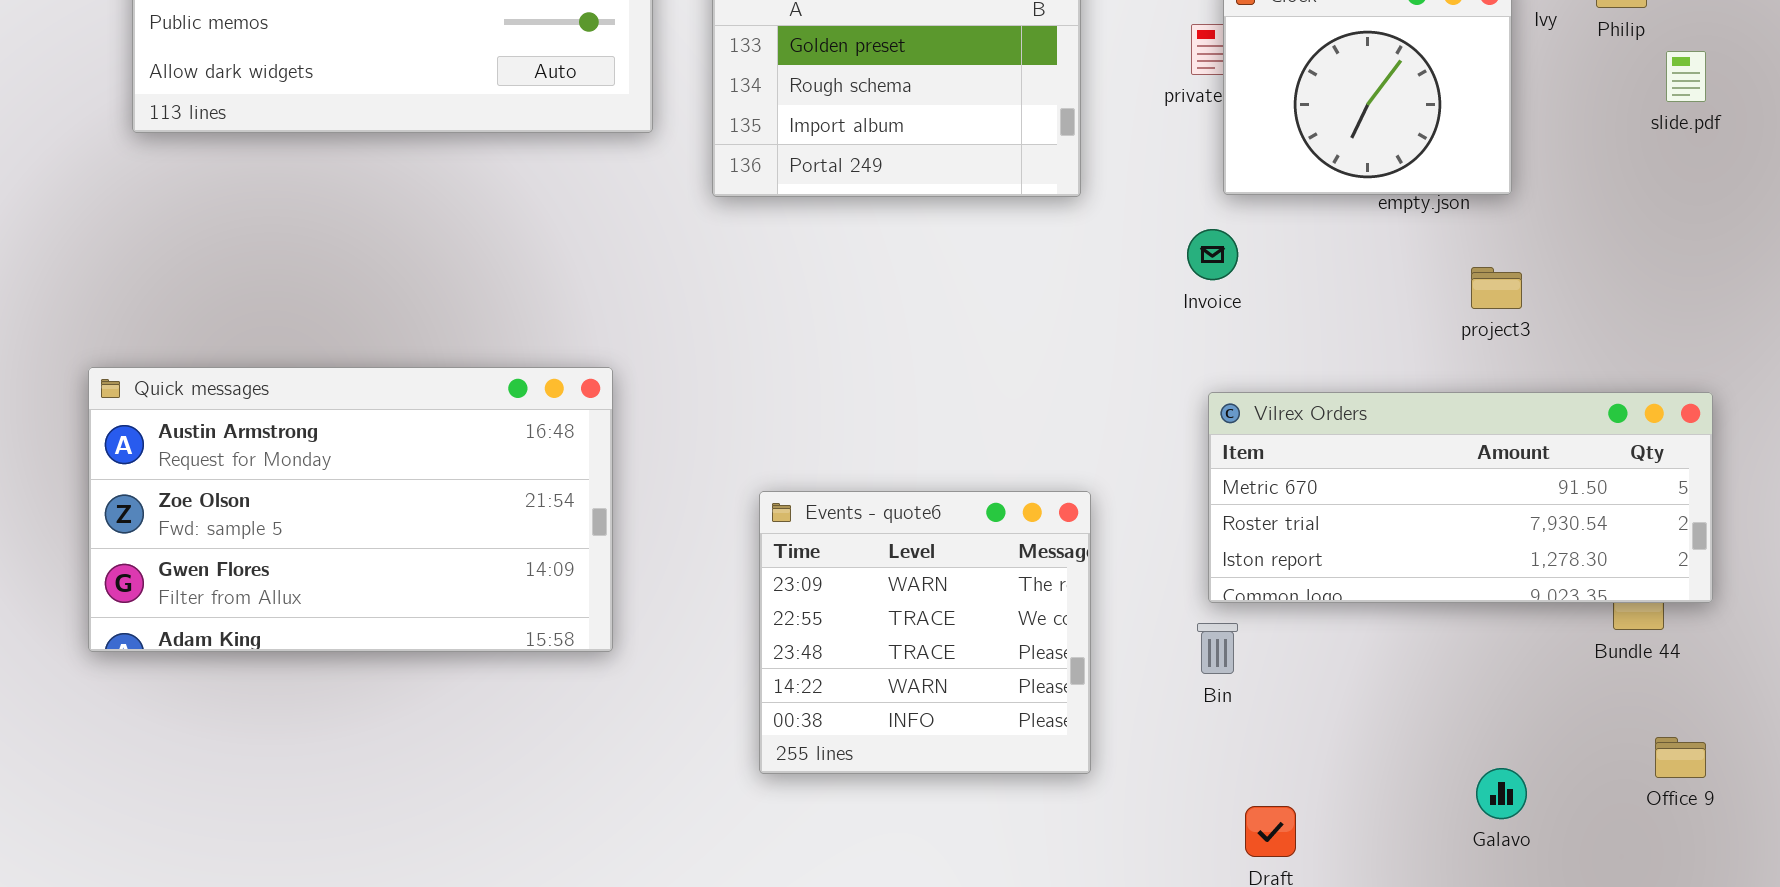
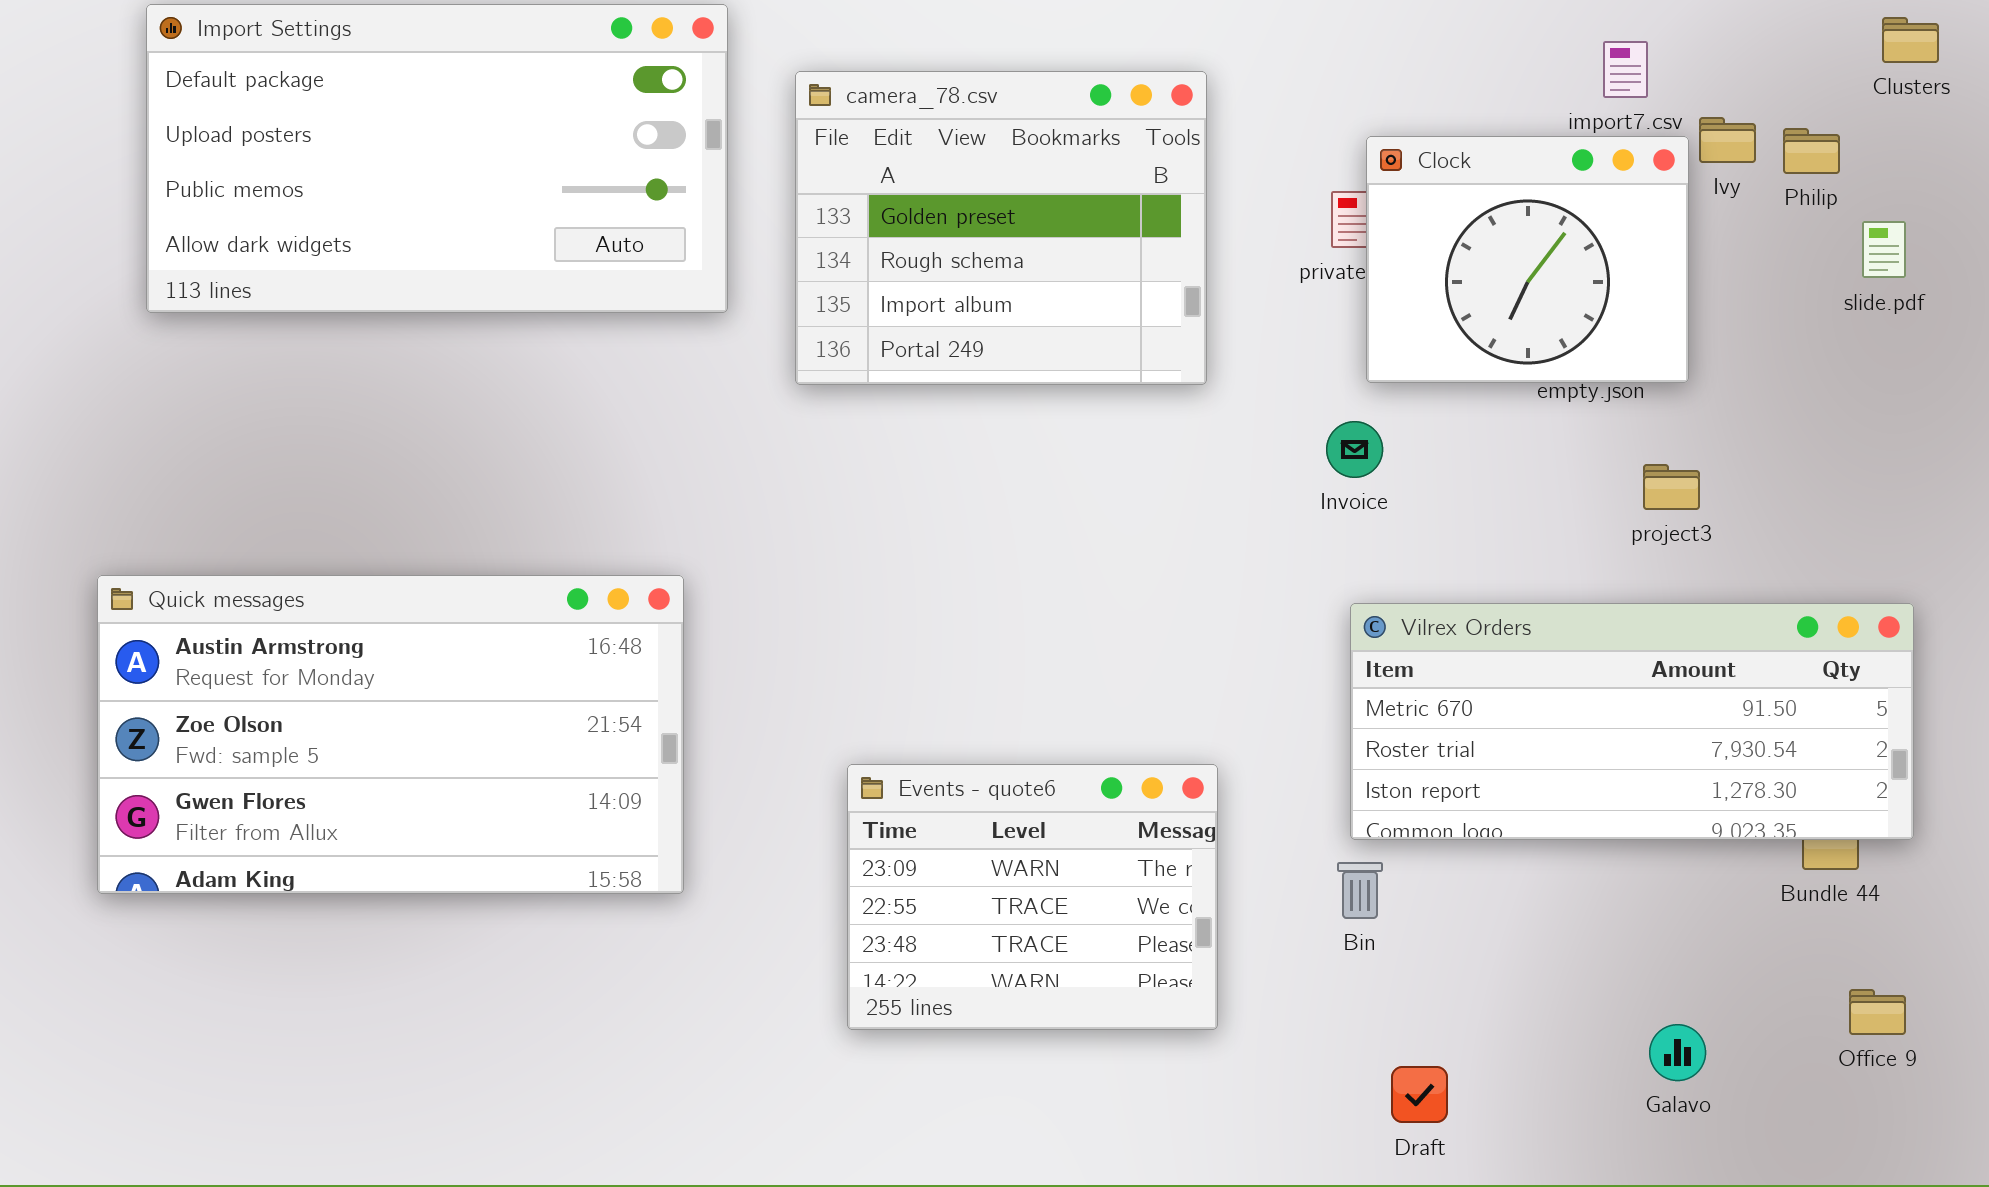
Events - quote6: [759,491,1091,774] -> [847,764,1218,1030], resized

